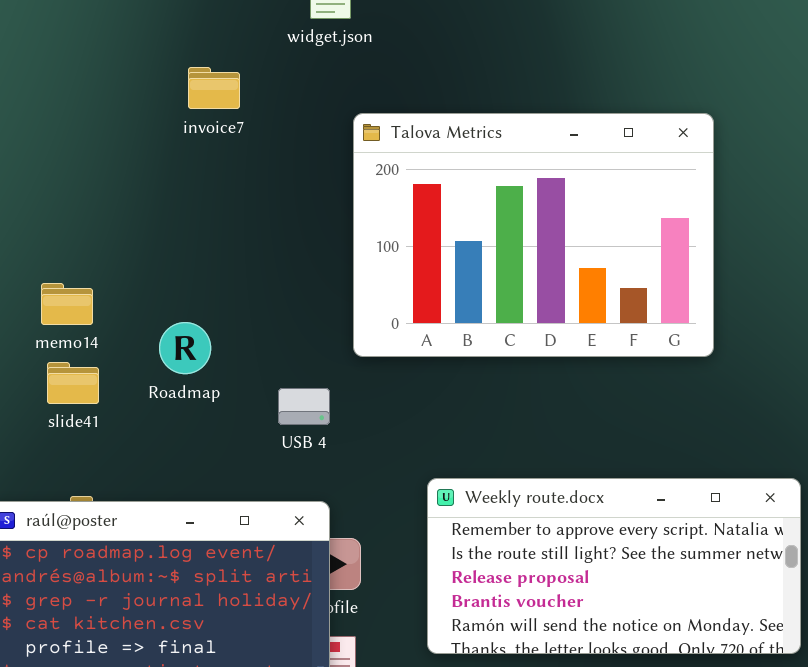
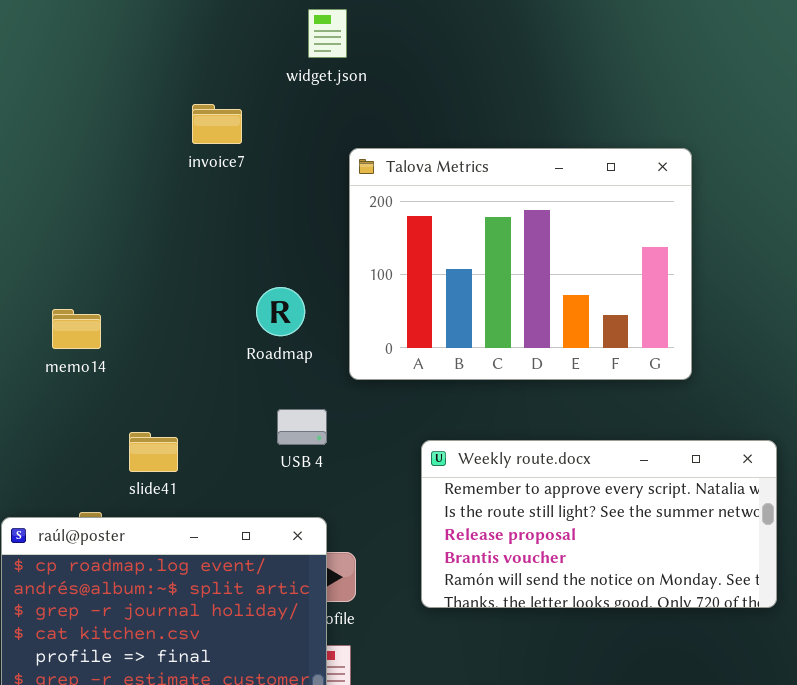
Roadmap: [159,322,211,374] -> [256,287,305,336], moved
slide41: [47,362,99,404] -> [129,432,178,472], moved
Weekly route.docx: [427,478,801,654] -> [421,440,777,608], moved

